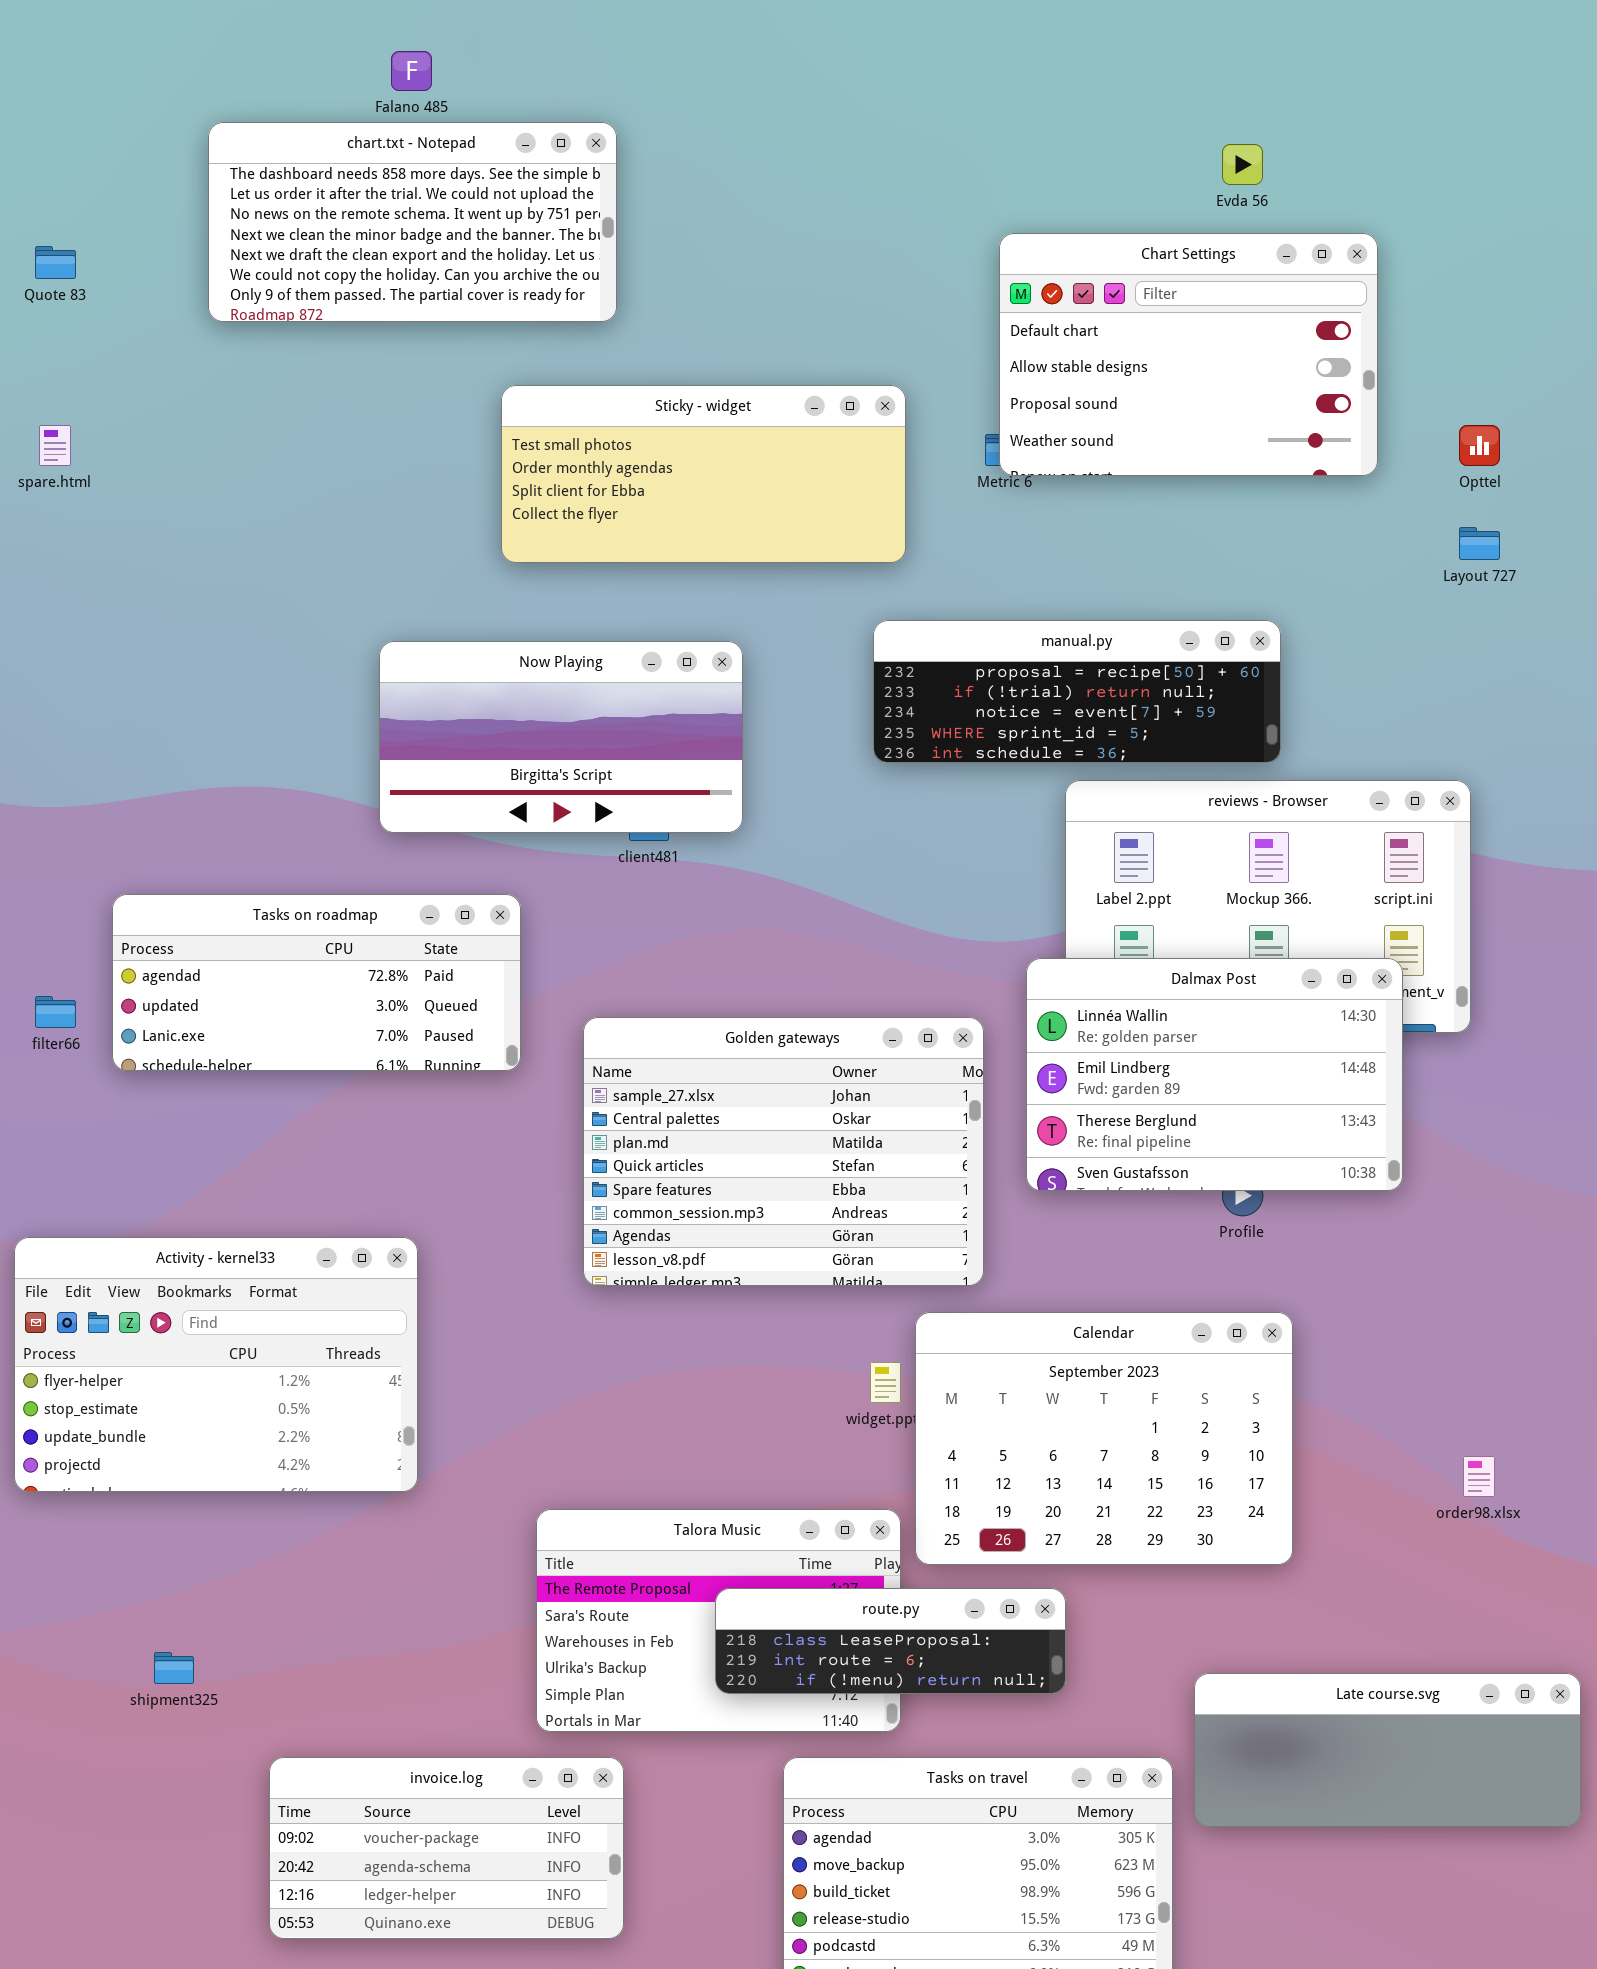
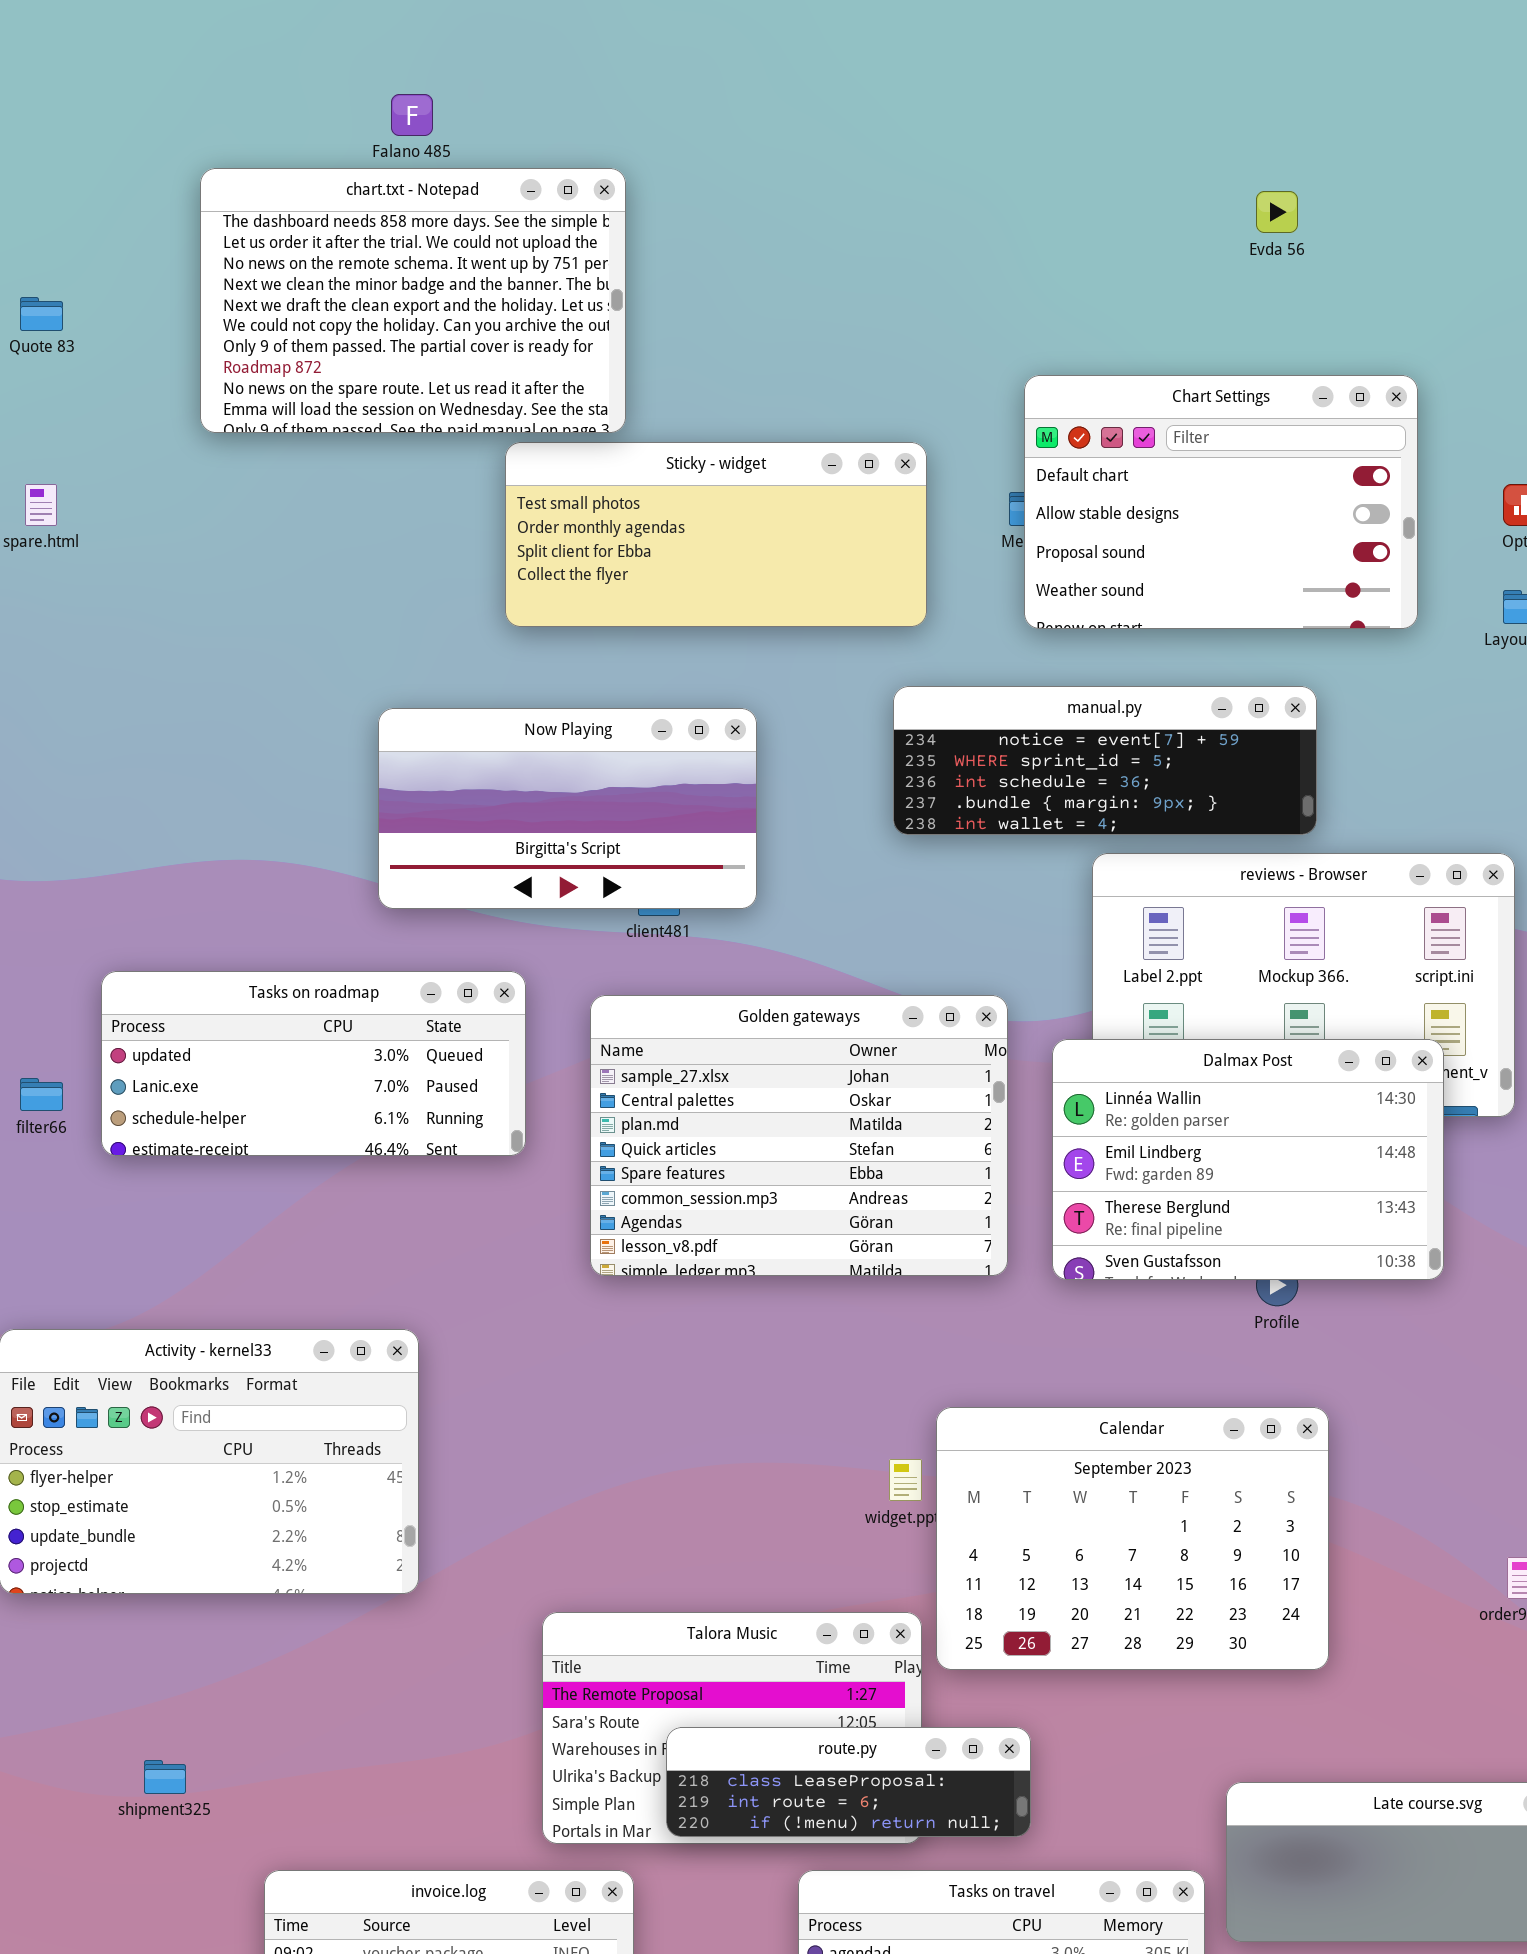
chart.txt - Notepad: [208,122,617,322] -> [200,168,626,433], resized
Chart Settings: [999,233,1378,476] -> [1024,375,1418,629], moved
manual.py: [873,620,1281,763] -> [893,686,1317,835], scrolled down 2 rows
Tasks on roadmap: [112,894,521,1071] -> [101,971,526,1156], scrolled down 1 row
Golden gateways: [583,1017,984,1286] -> [590,995,1008,1276], moved
route.py: [715,1588,1066,1694] -> [666,1727,1031,1837], moved

